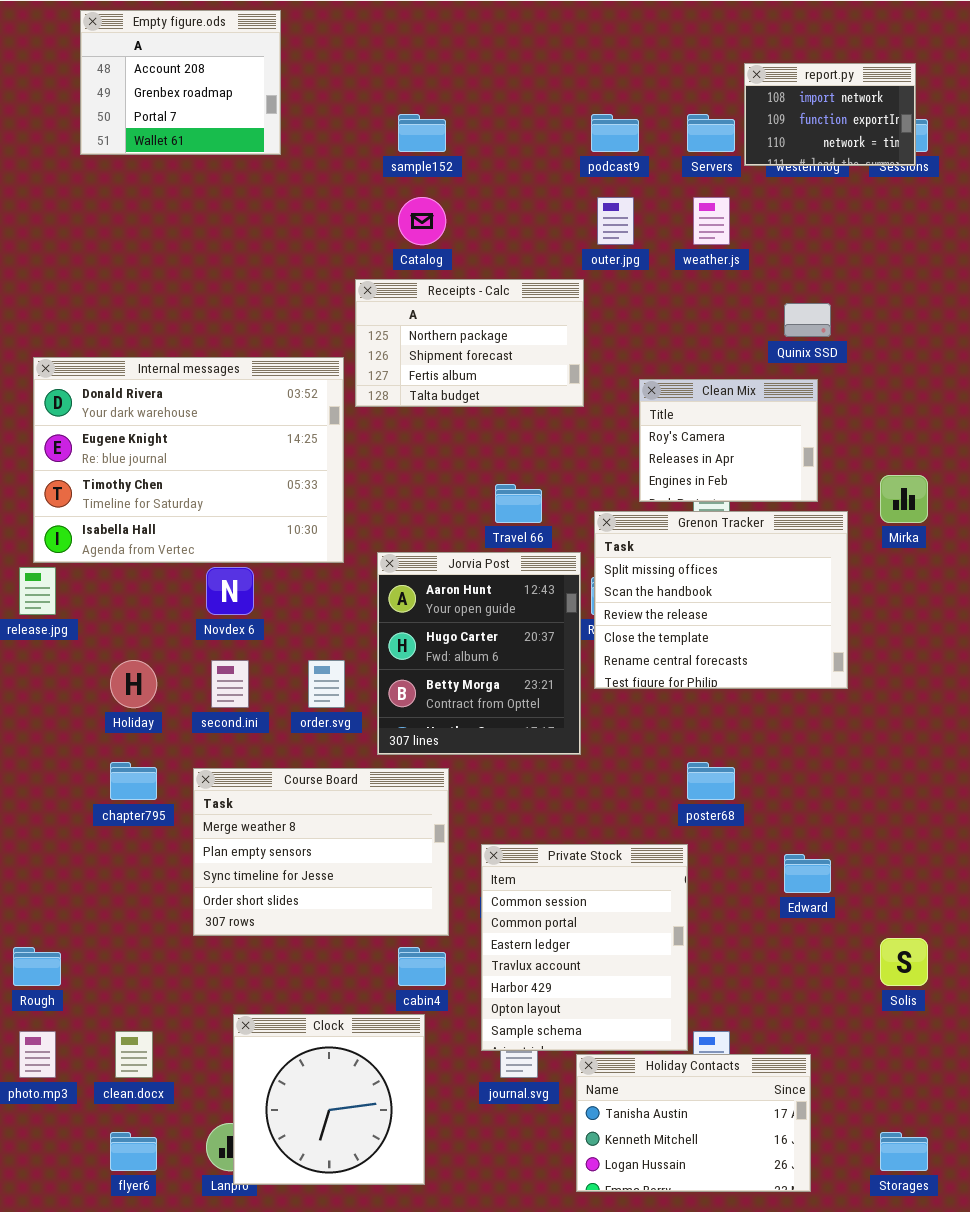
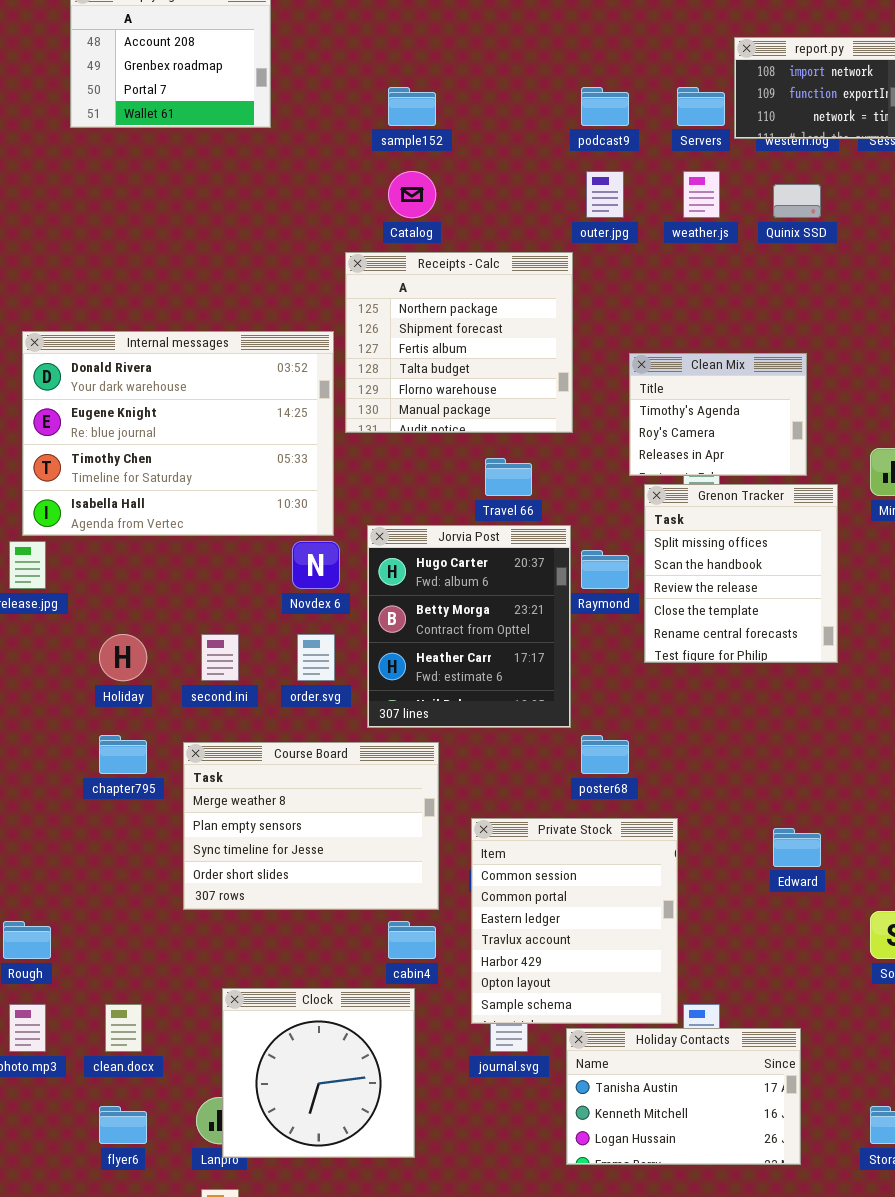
Receipts - Calc: [355,279,584,407] -> [345,252,573,433], resized
Quinix SSD: [784,303,831,337] -> [773,184,821,218], moved
Clean Mix: [639,379,818,502] -> [629,353,807,476], scrolled up 1 row
Grenon Tracker: [594,511,848,689] -> [644,484,838,663], resized
Jorvia Post: [377,552,581,755] -> [367,525,571,728], scrolled down 1 row
Novdex 6: [206,567,254,615] -> [292,541,340,589], moved
poster68: [687,762,735,800] -> [581,735,629,774], moved

